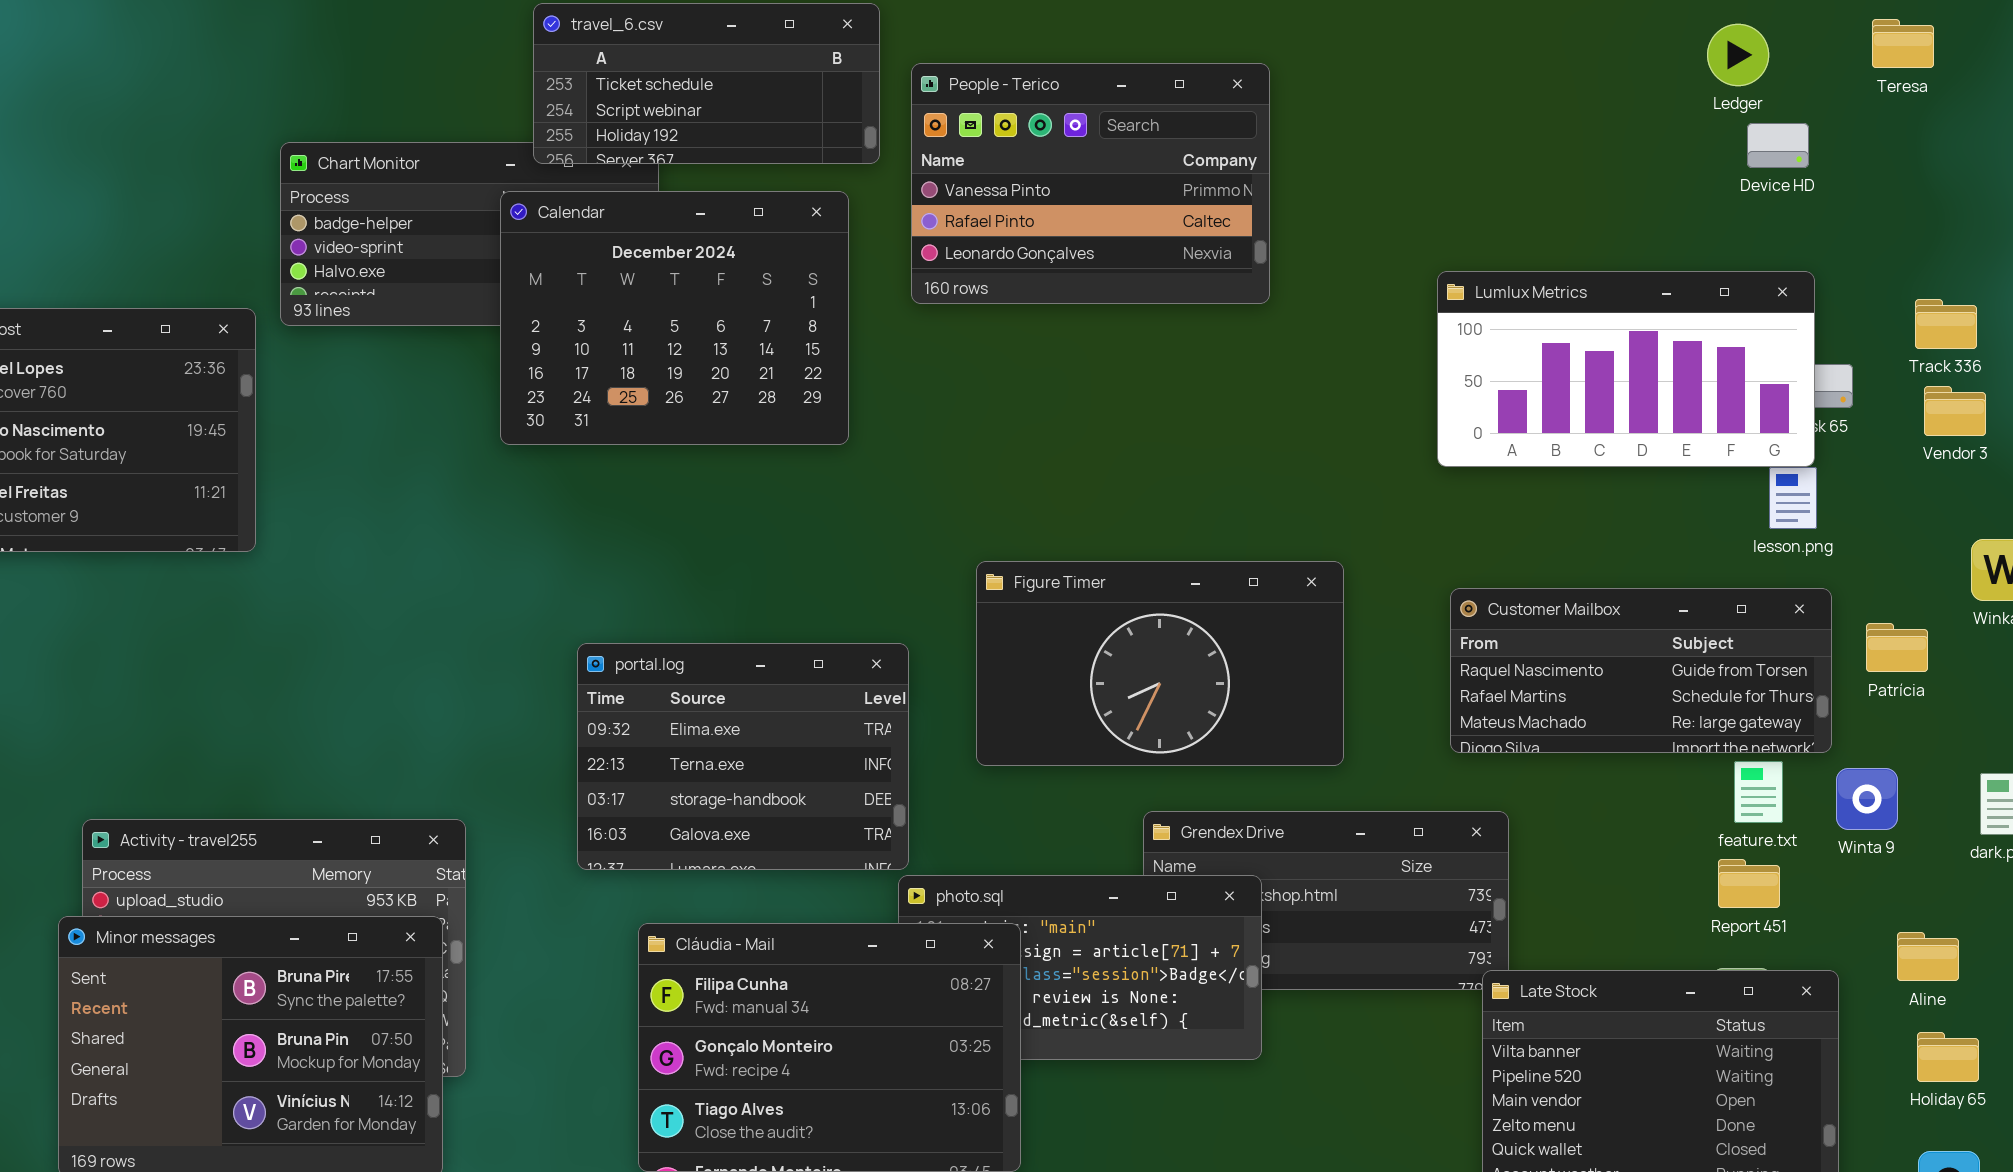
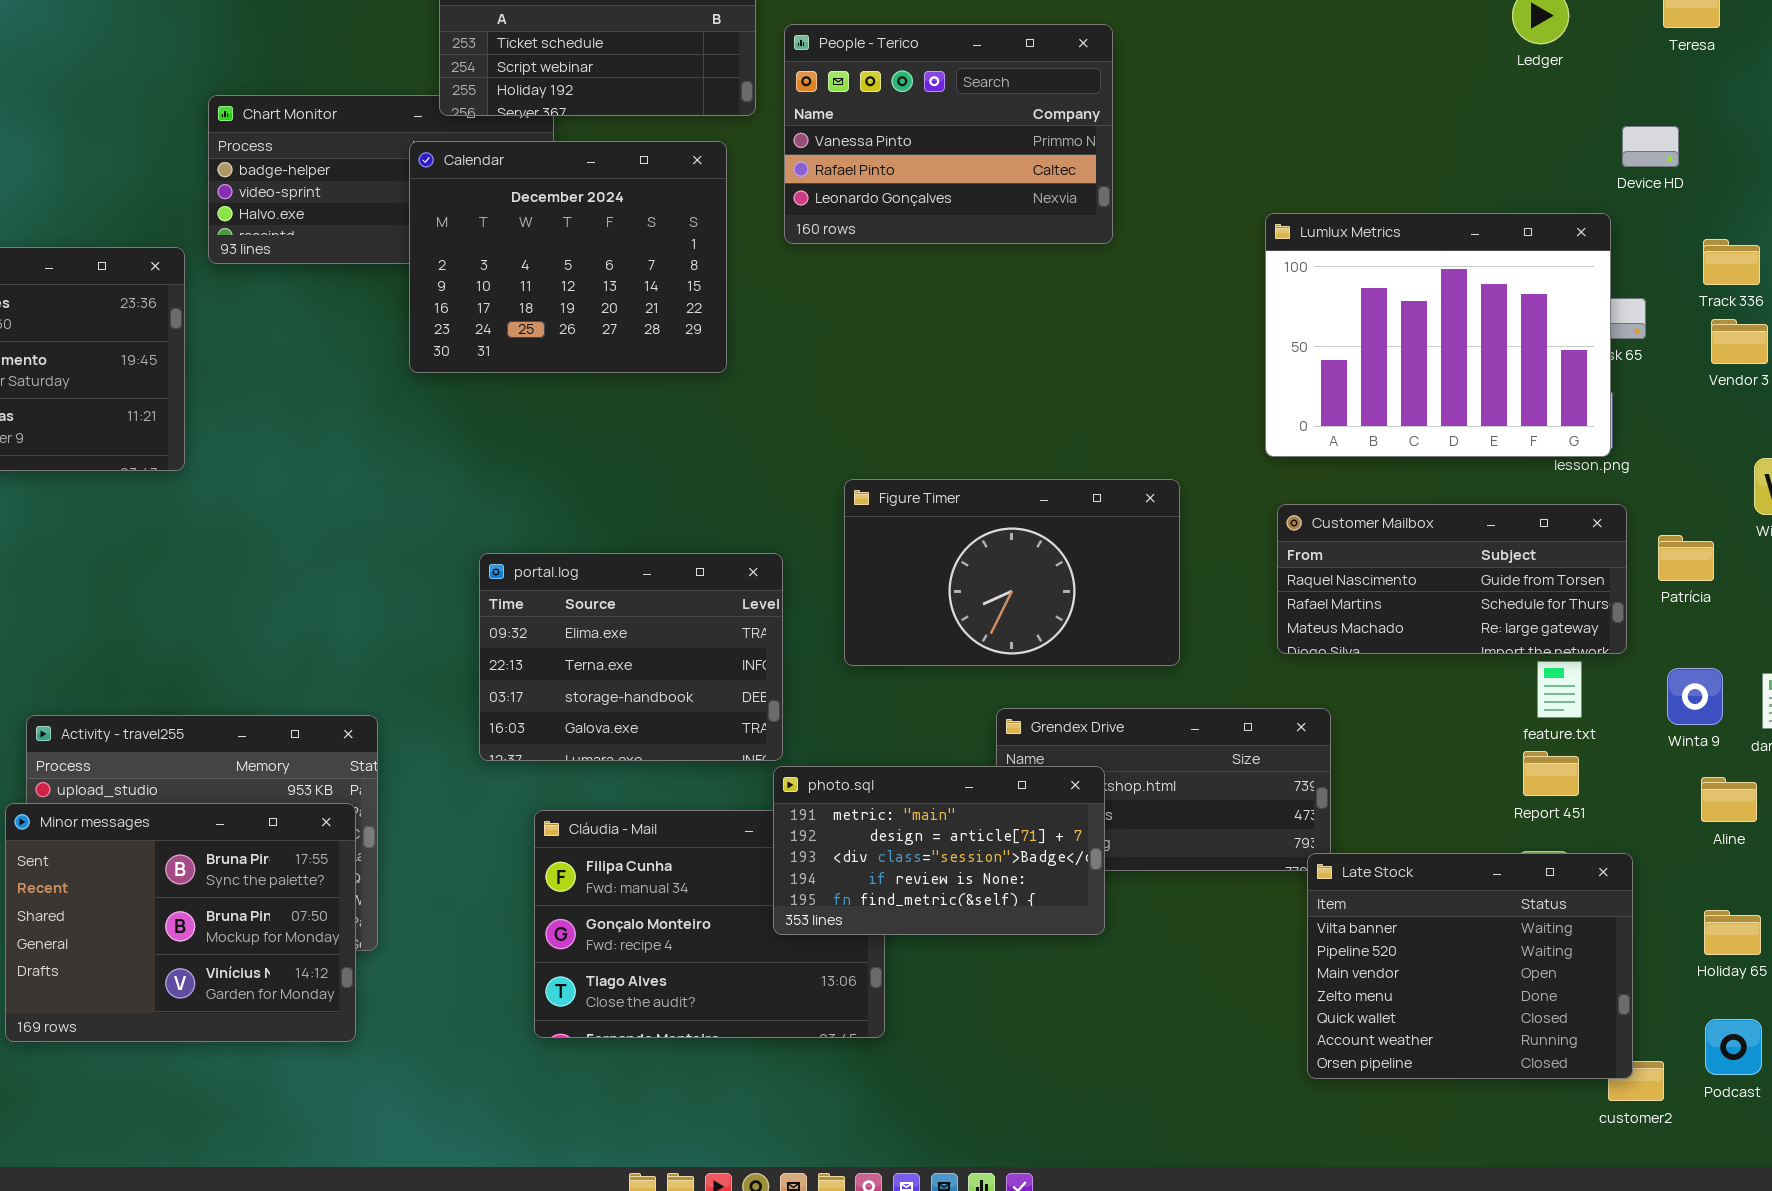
Device HD: [1747,123,1809,168] -> [1622,126,1679,167], moved
Lumlux Metrics: [1437,271,1815,467] -> [1265,213,1611,457], resized
Winta 9: [1836,768,1898,830] -> [1667,668,1723,725], moved
photo.sql: [898,875,1262,1060] -> [773,766,1105,935], raised
Aline: [1897,932,1959,981] -> [1701,777,1757,822], moved

